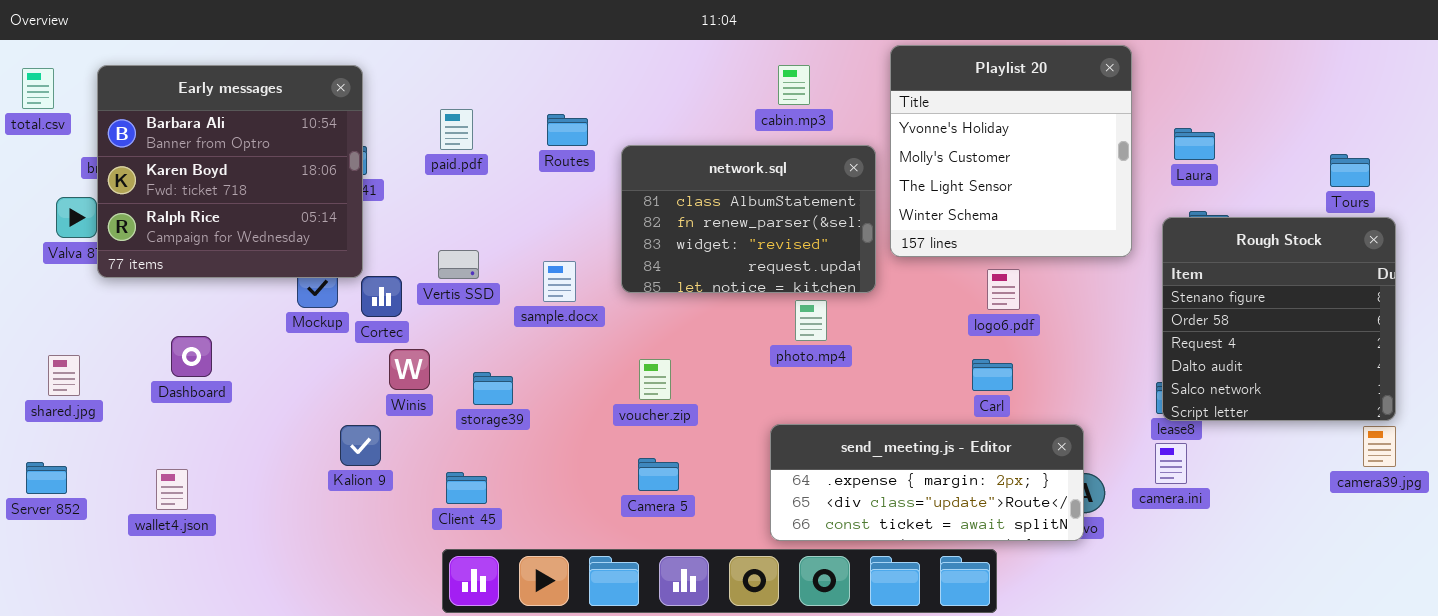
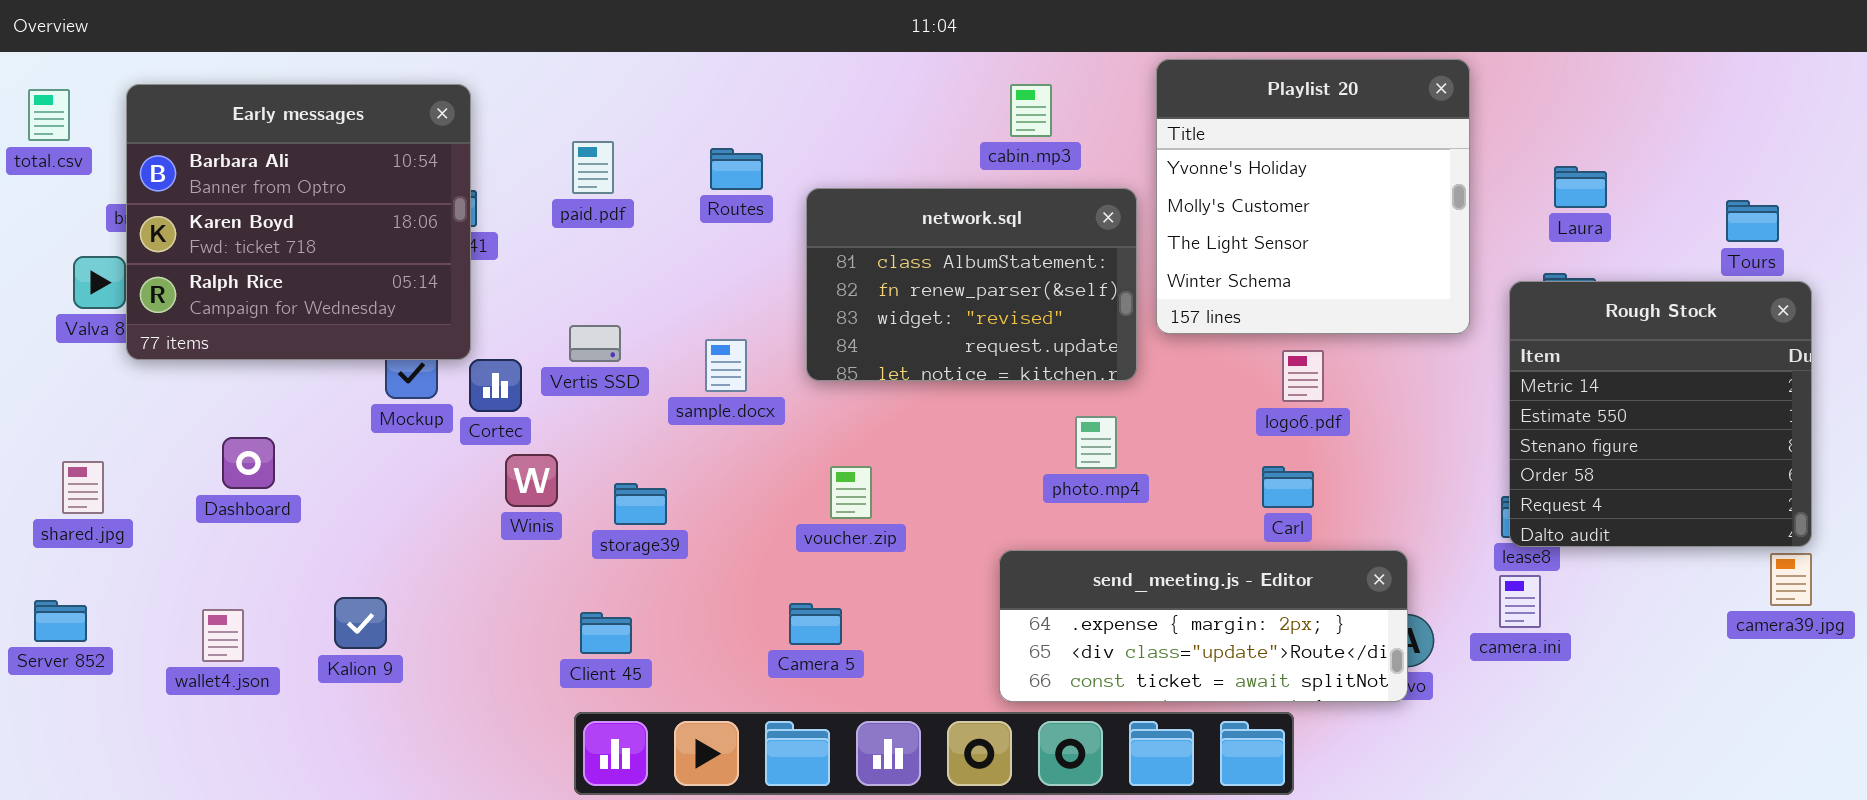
Laura: [1174,128,1215,160] -> [1554,166,1607,208], moved
Rough Stock: [1162,217,1396,421] -> [1509,281,1812,547], scrolled up 2 rows
photo.mp4: [795,300,827,341] -> [1075,416,1117,469], moved
Kalion 9: [340,425,381,466] -> [334,597,387,649], moved
Camera 5: [638,458,679,491] -> [789,603,842,645], moved

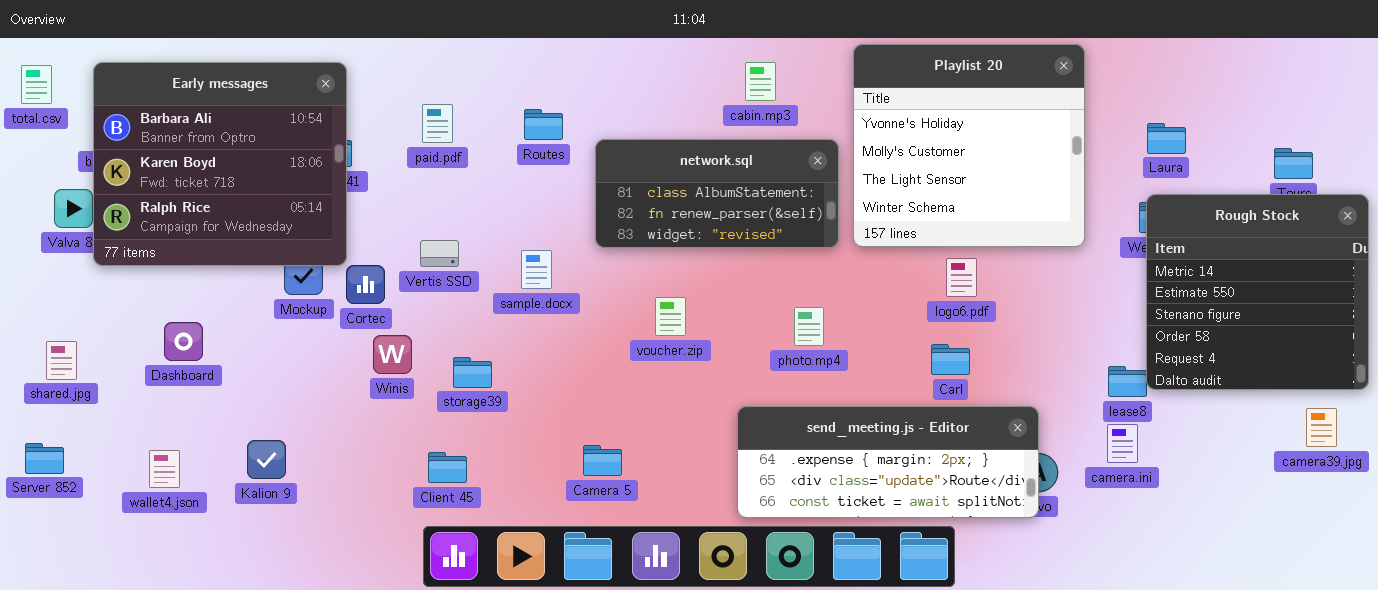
network.sql: [806,188,1137,381] -> [595,139,839,248], resized
Rough Stock: [1509,281,1812,547] -> [1146,194,1369,390], moved
voucher.zip: [830,466,872,519] -> [655,297,686,336], moved

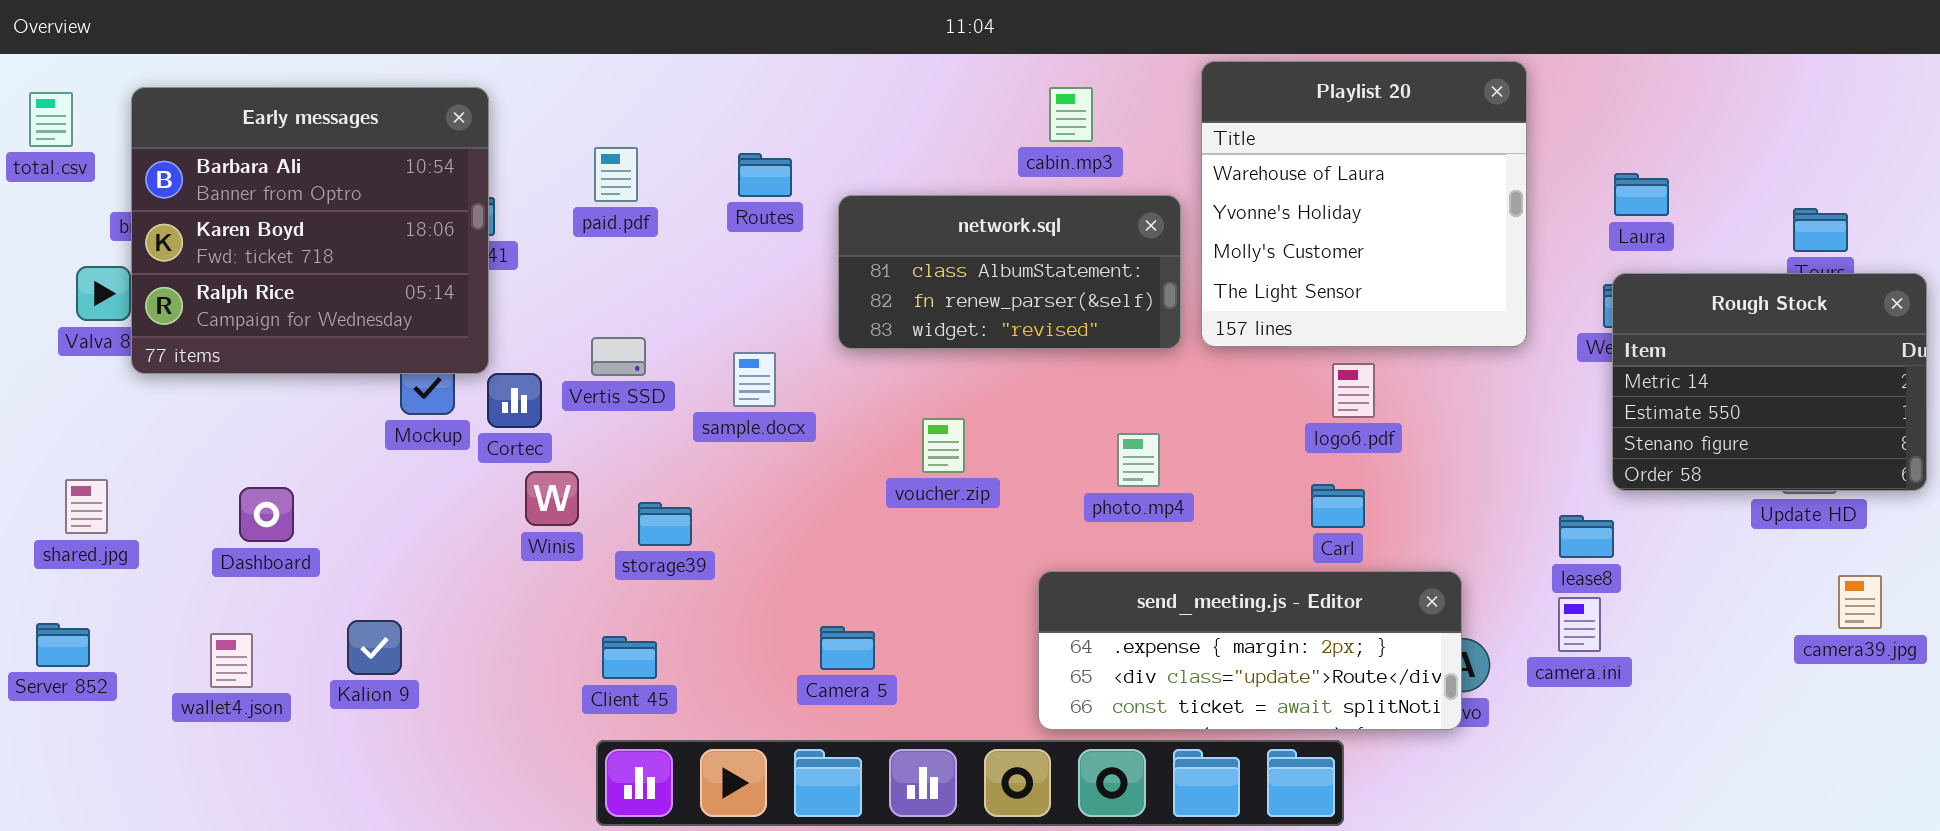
Playlist 20: [853,44,1085,247] -> [1201,61,1527,347], scrolled up 1 row
Rough Stock: [1146,194,1369,390] -> [1612,273,1927,491], resized
Dashboard: [164,322,203,361] -> [239,487,294,542], moved

